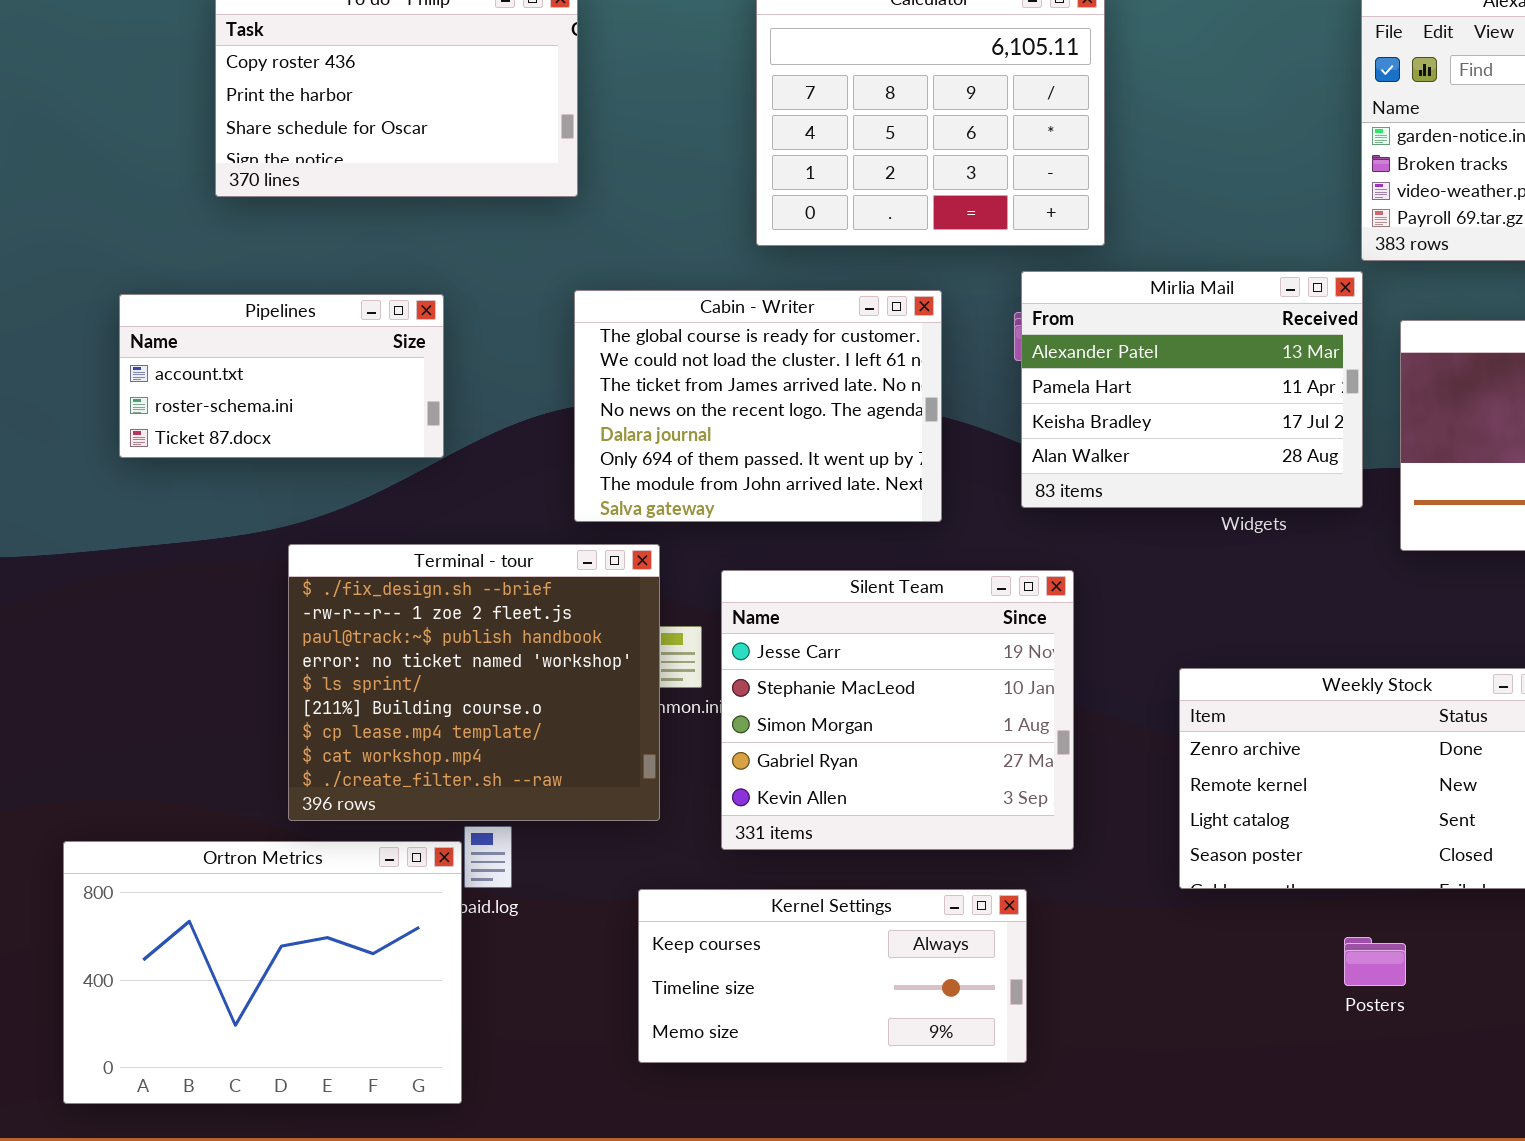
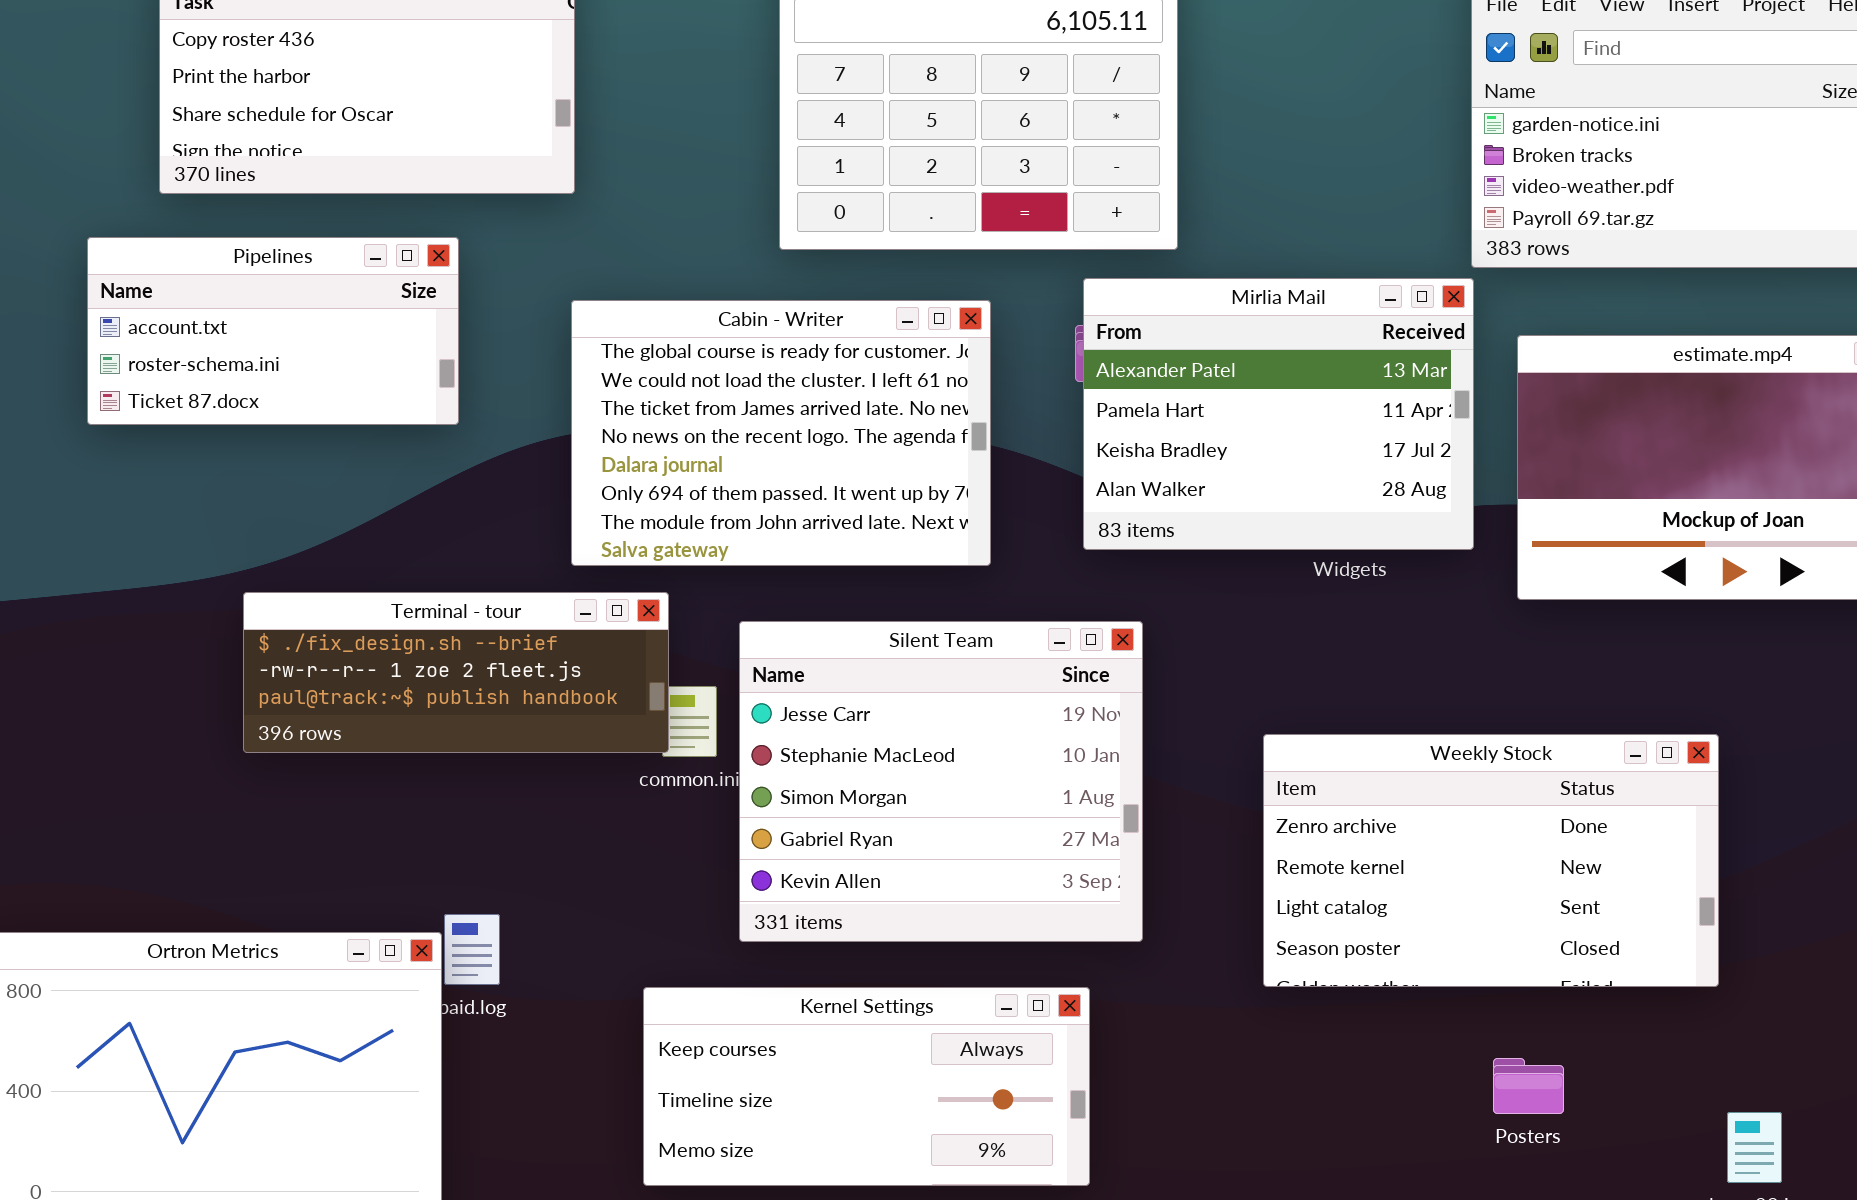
Pipelines: [119,294,444,458] -> [87,237,459,425], moved
Terminal - tour: [288,544,660,821] -> [243,592,669,753], resized
Posters: [1344,937,1406,986] -> [1493,1058,1564,1114], moved

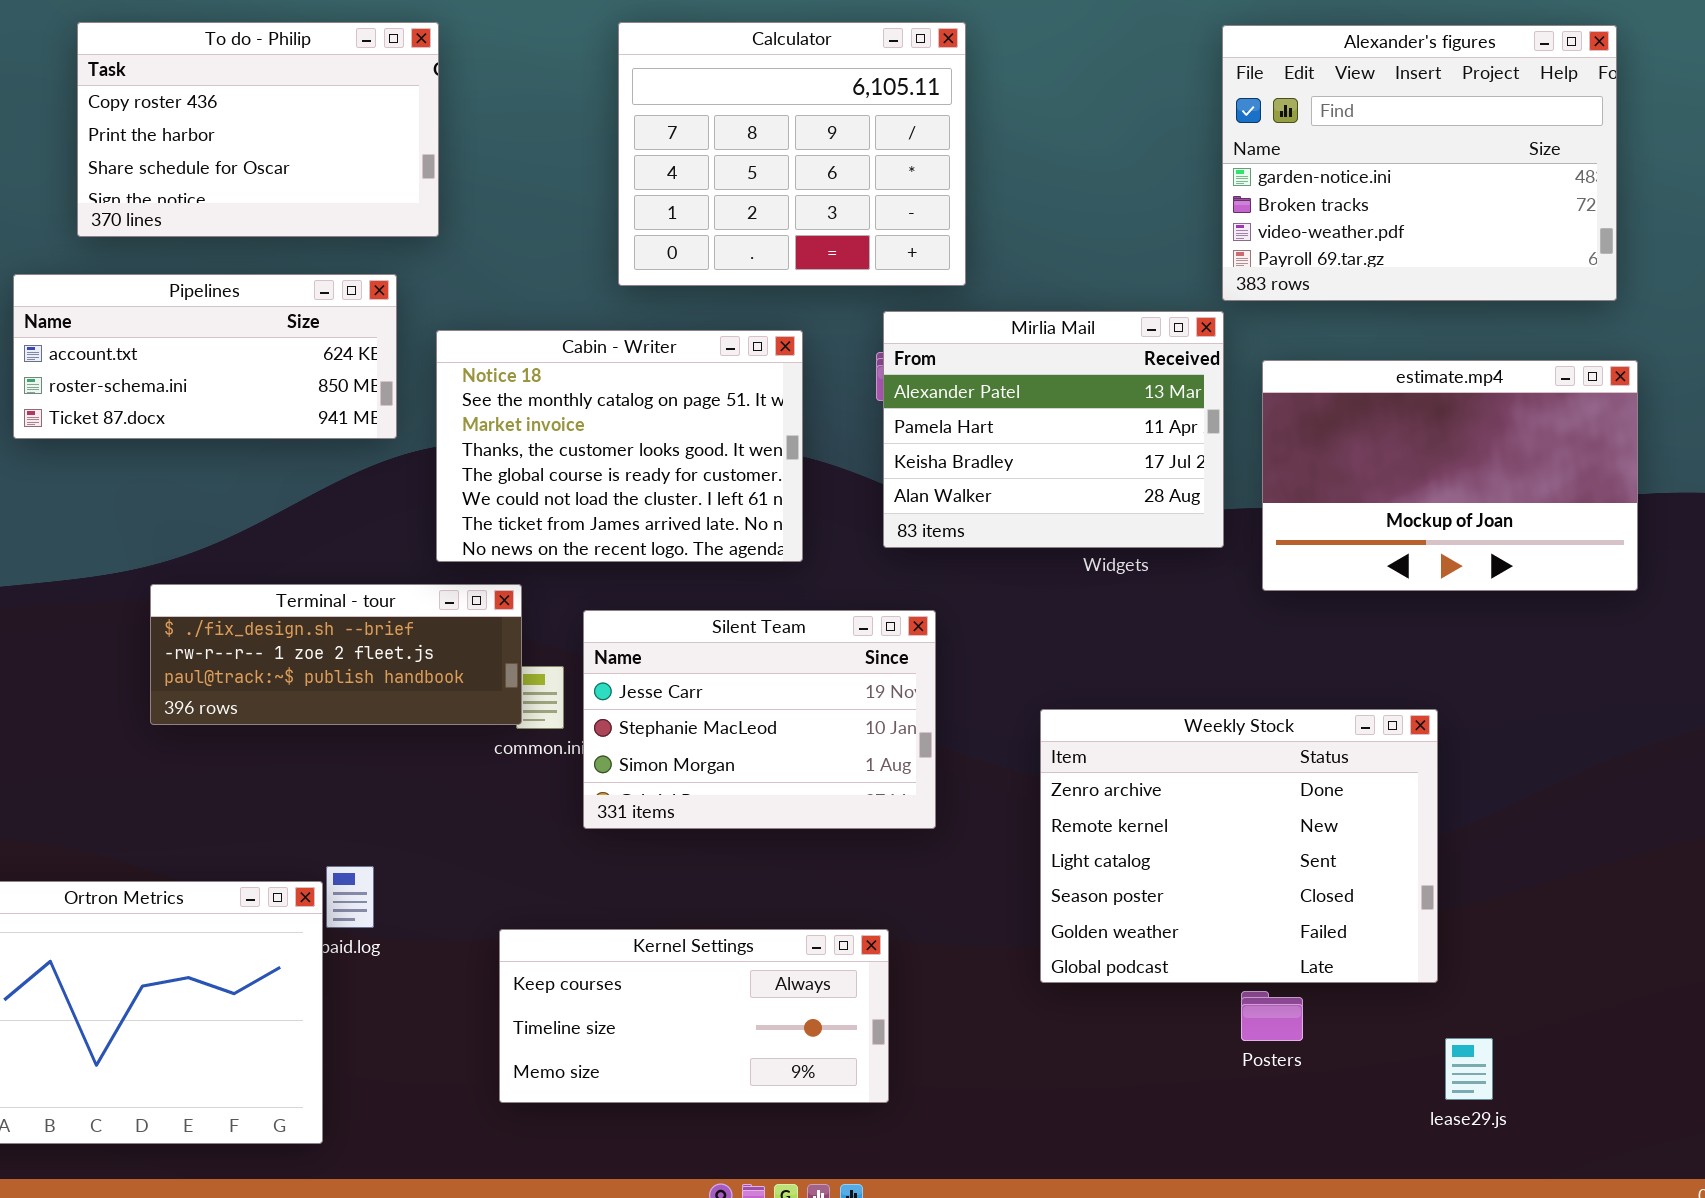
Pipelines: [87,237,459,425] -> [13,274,397,439], resized
Cabin - Writer: [571,300,991,566] -> [436,330,803,562], scrolled up 4 rows
Silent Team: [739,621,1143,942] -> [583,610,936,829], resized
Weekly Stock: [1263,734,1719,987] -> [1040,709,1438,983], resized

